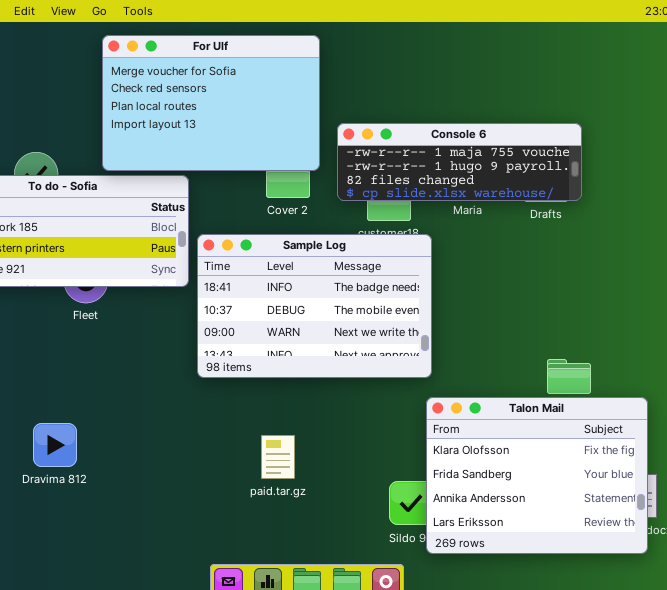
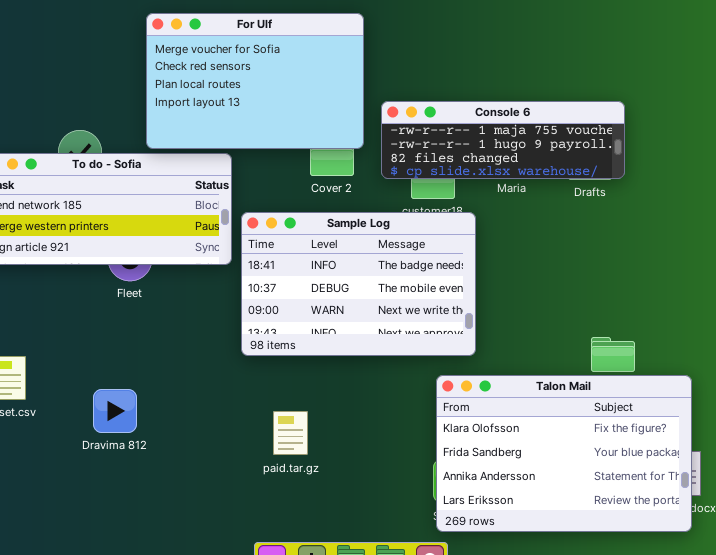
Talon Mail: [426,397,648,554] -> [436,375,692,532], resized
Dravima 812: [33,423,77,467] -> [93,389,137,433], moved
paid.tar.gz: [261,435,295,479] -> [273,411,308,455], moved

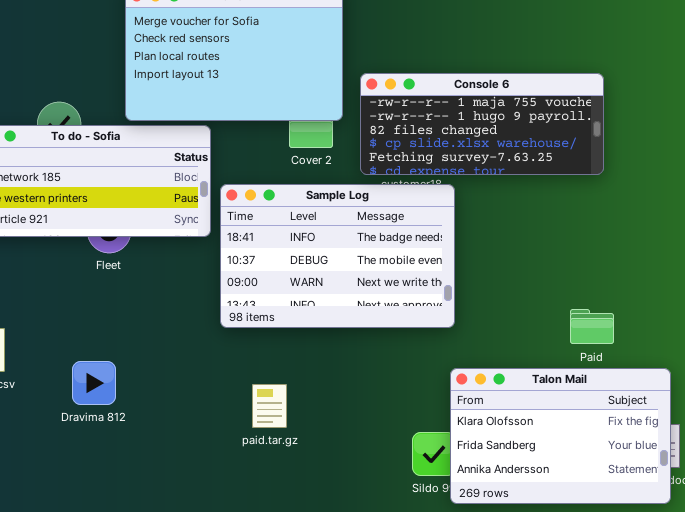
Console 6: [381,101,625,179] -> [360,73,604,175], resized
Talon Mail: [436,375,692,532] -> [450,368,671,504], resized

